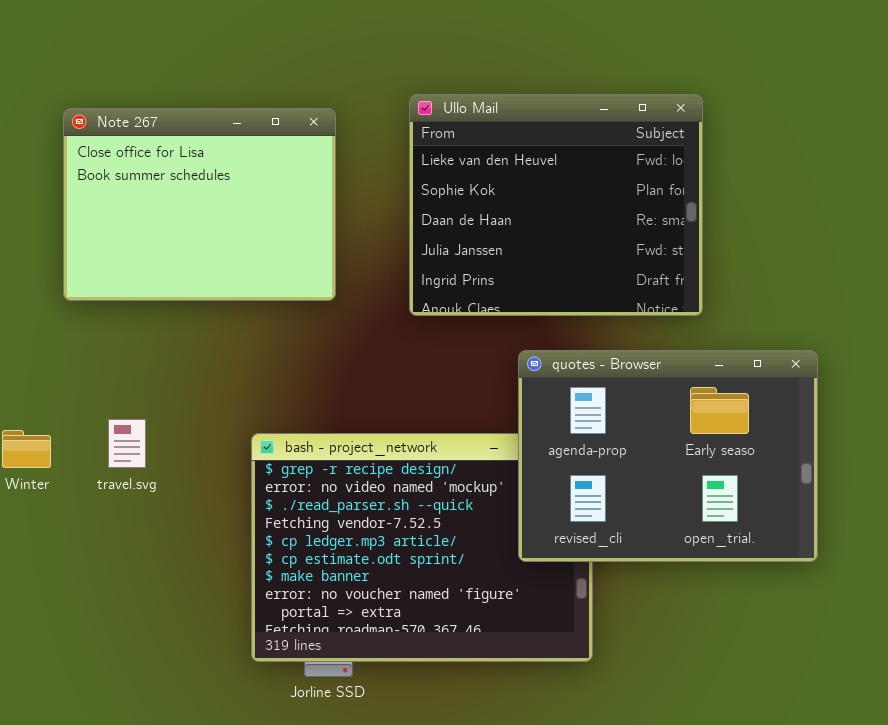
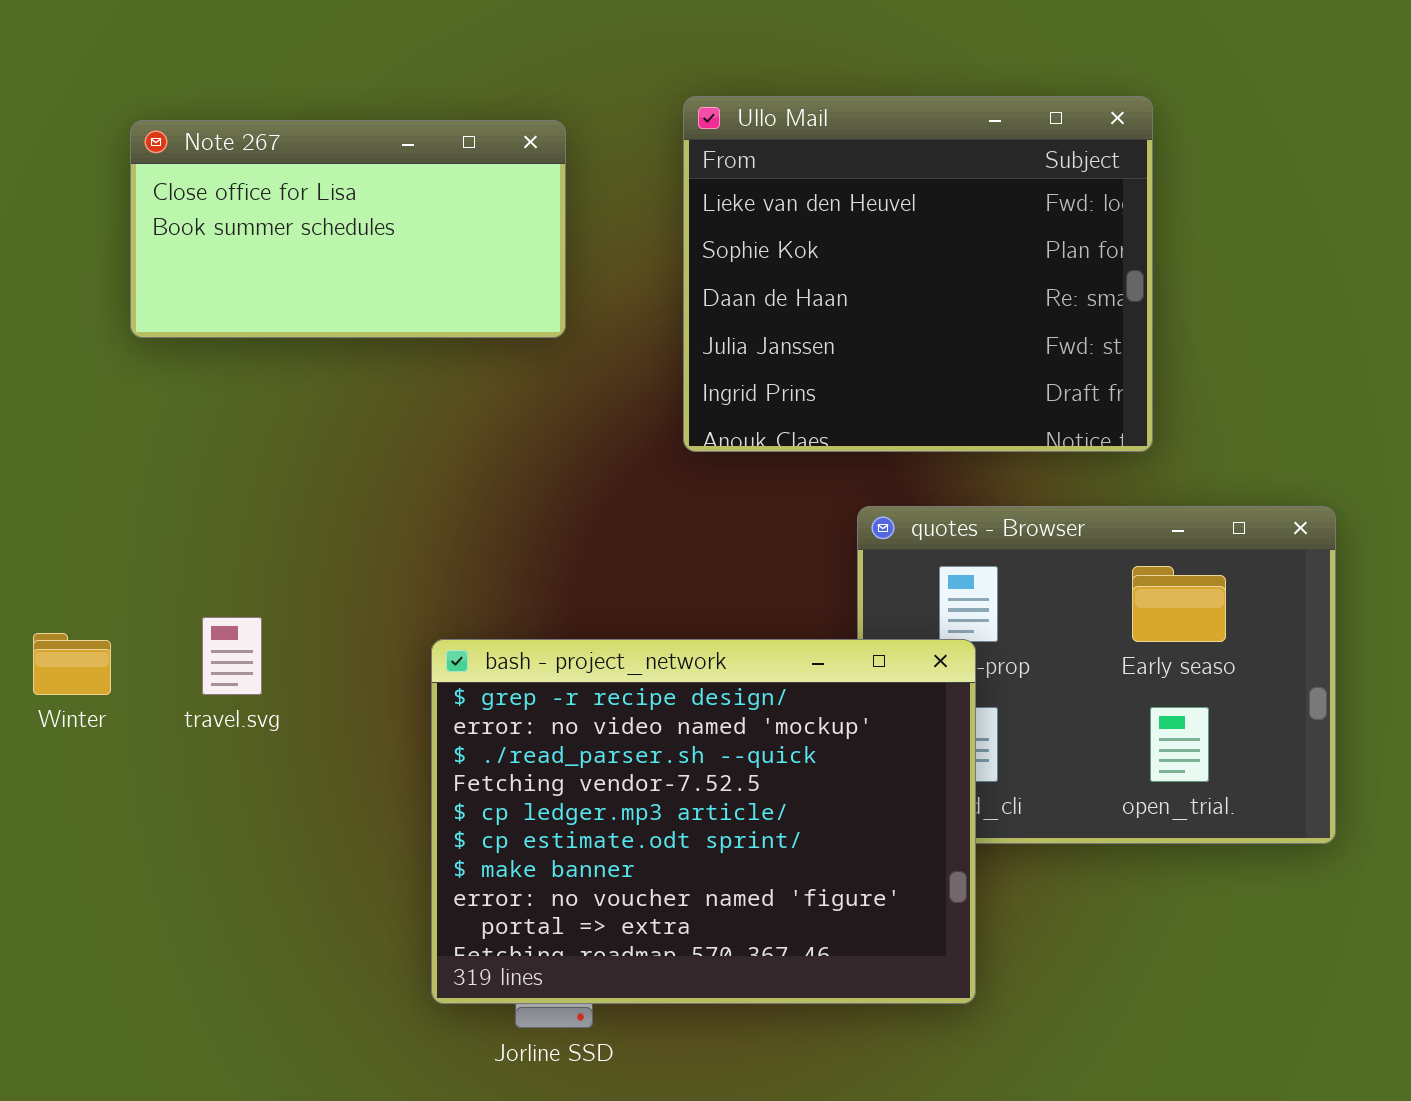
Note 267: [63,108,336,301] -> [130,120,566,338], resized
bash - project_network: [251,433,593,662] -> [431,639,976,1004], raised

